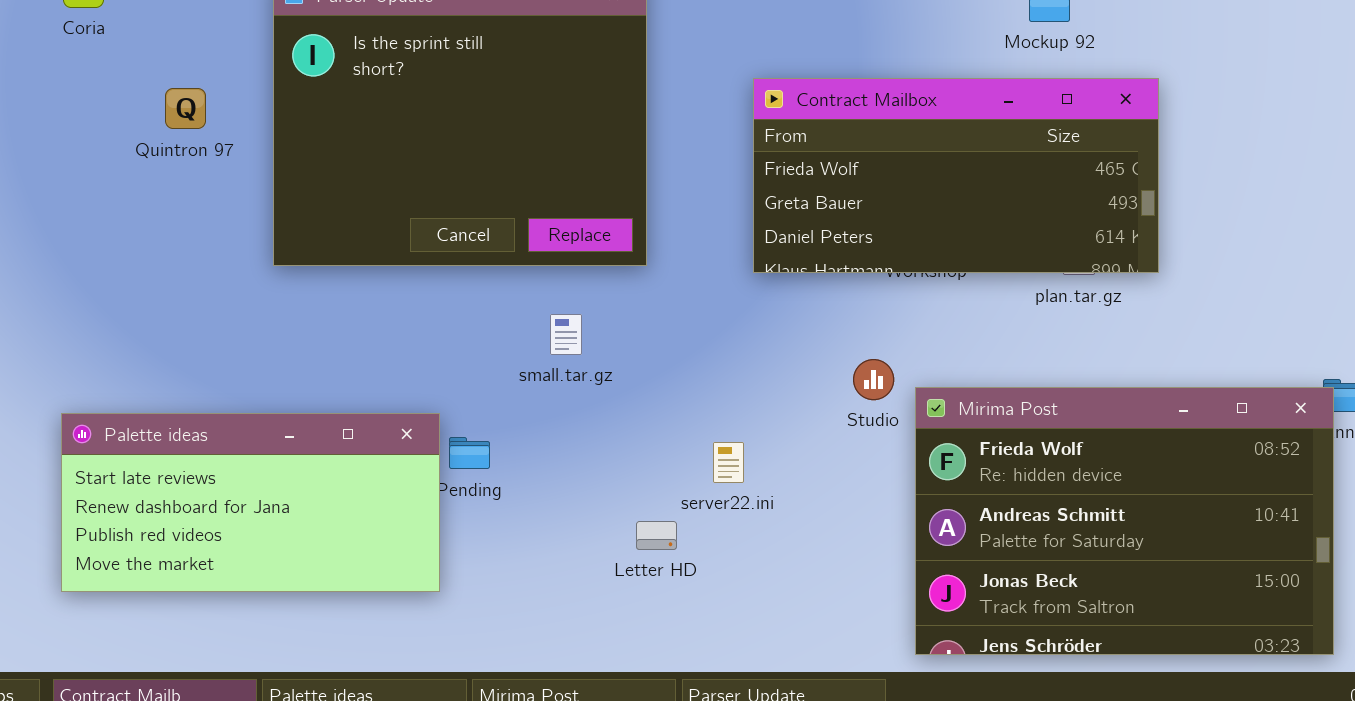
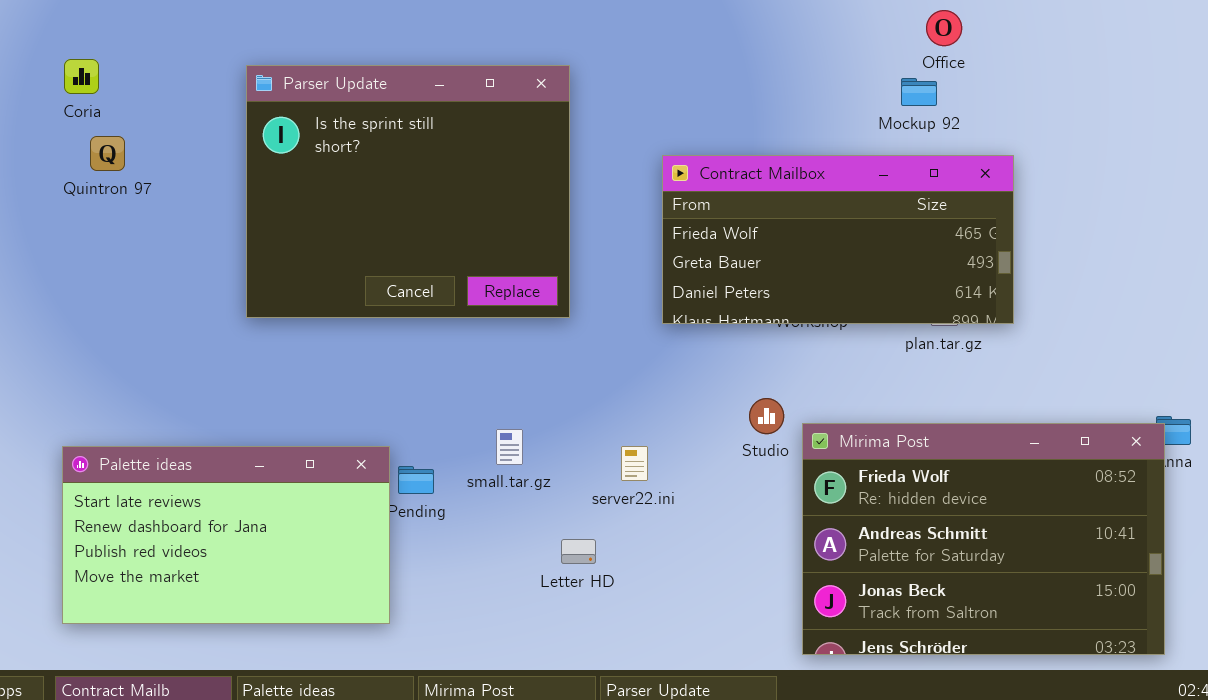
Quintron 97: [165,88,206,129] -> [90,136,125,171], moved
small.tar.gz: [550,314,582,355] -> [496,429,523,465], moved
Palette ideas: [61,413,440,592] -> [62,446,390,624], resized
server22.ini: [713,442,744,483] -> [621,446,648,481], moved

